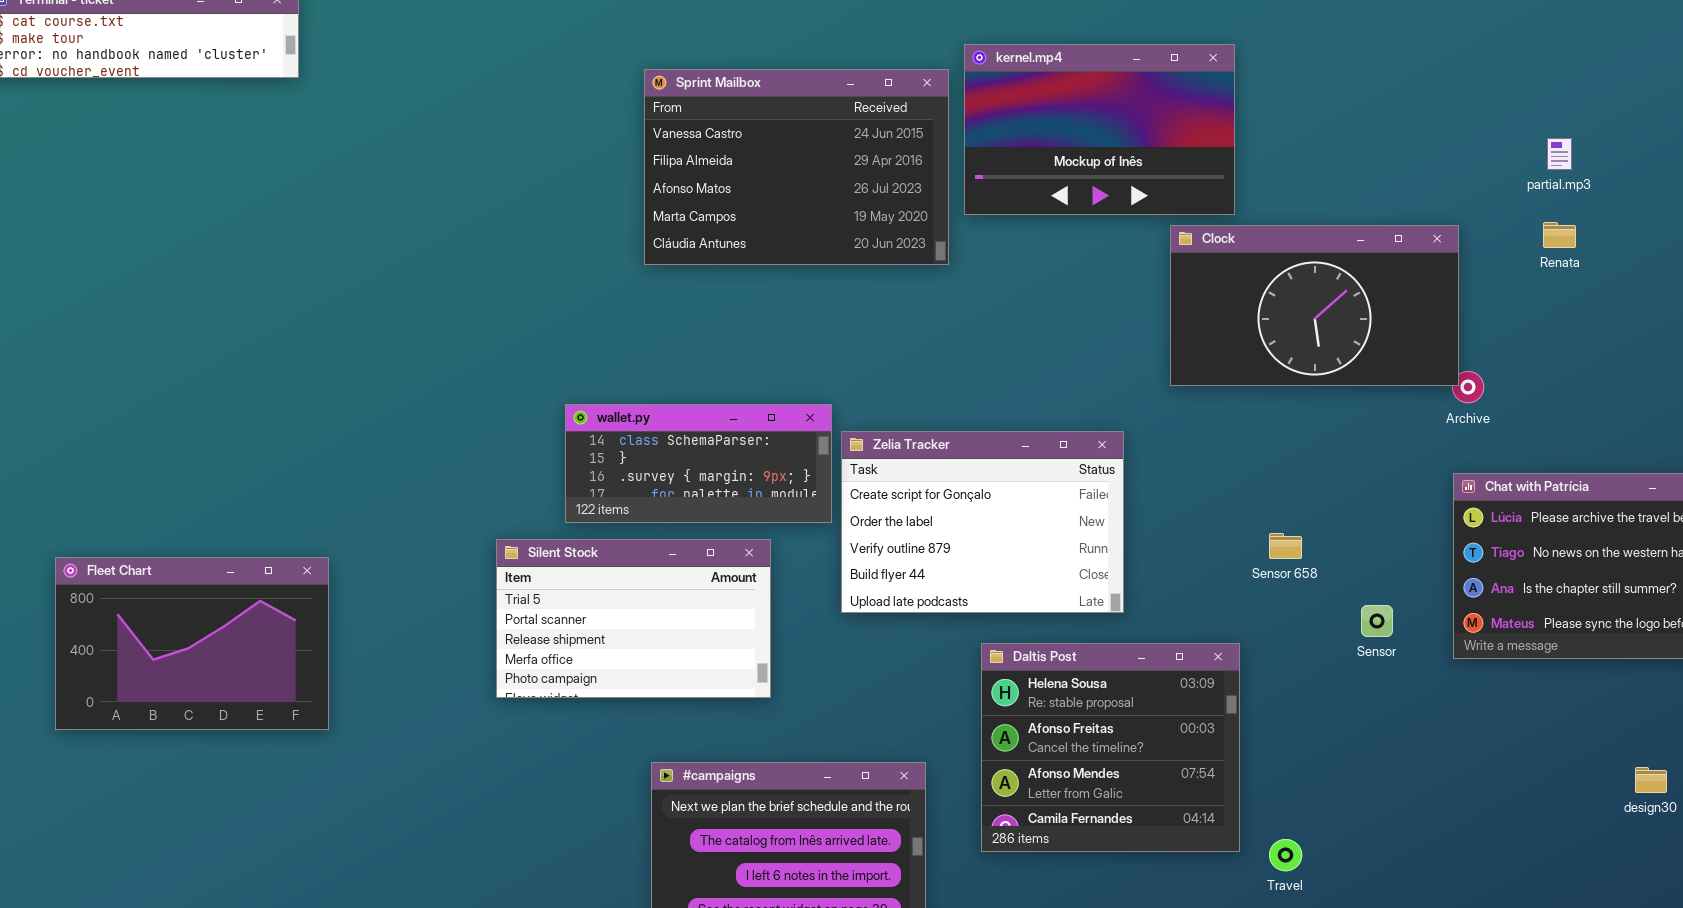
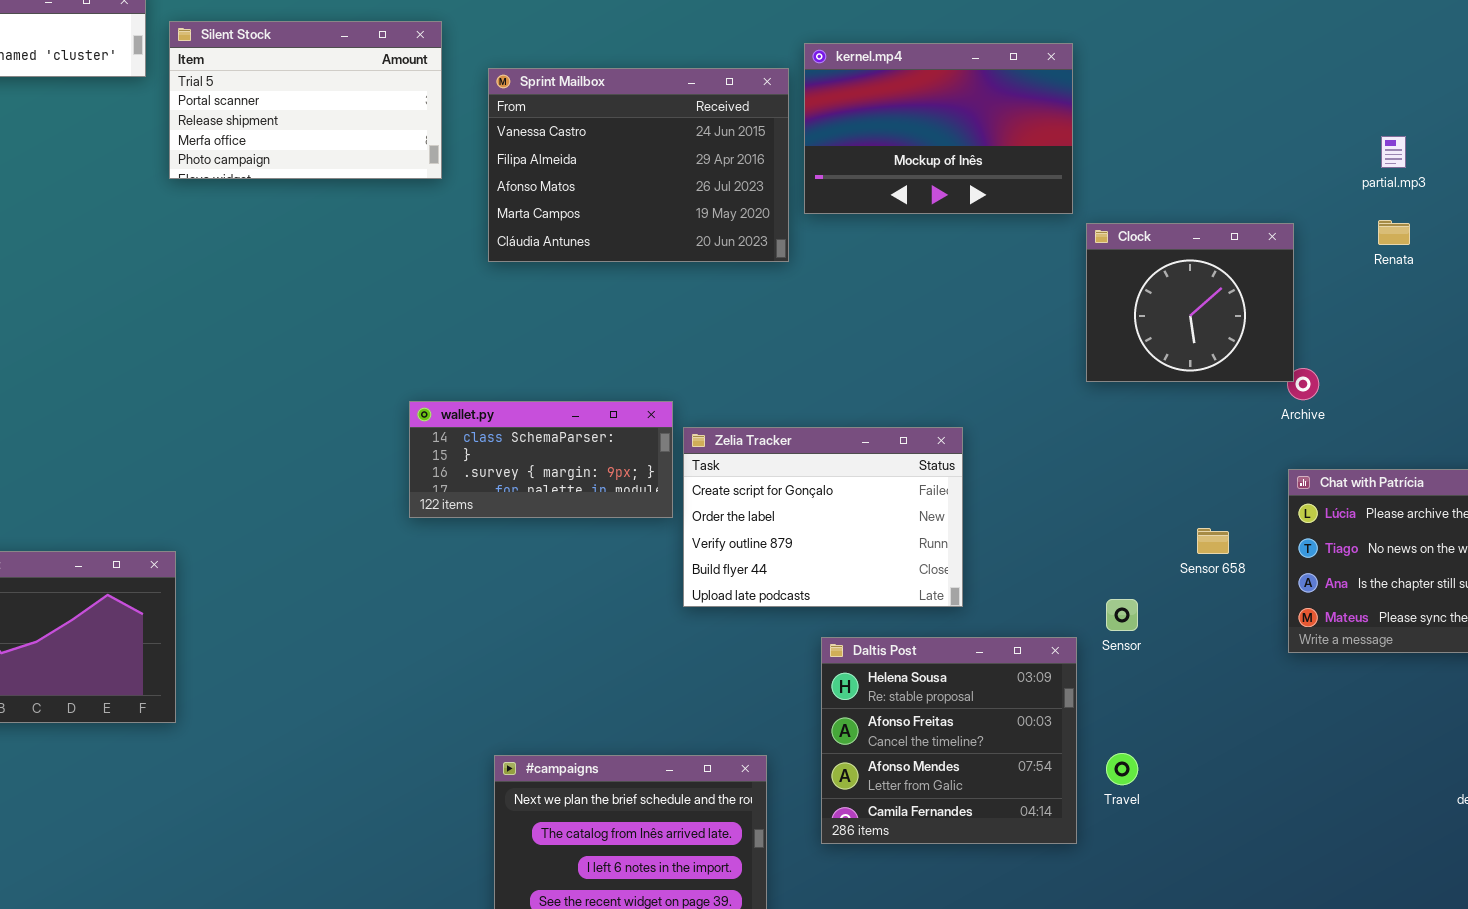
Clock: [1170,225,1459,386] -> [1086,223,1294,382], resized
Sensor 658: [1269,533,1302,559] -> [1197,528,1229,554], moved
Silent Stock: [496,539,771,698] -> [169,21,442,179], moved
Sensor: [1361,605,1393,637] -> [1106,599,1138,631], moved
Travel: [1269,839,1302,871] -> [1106,753,1138,785], moved

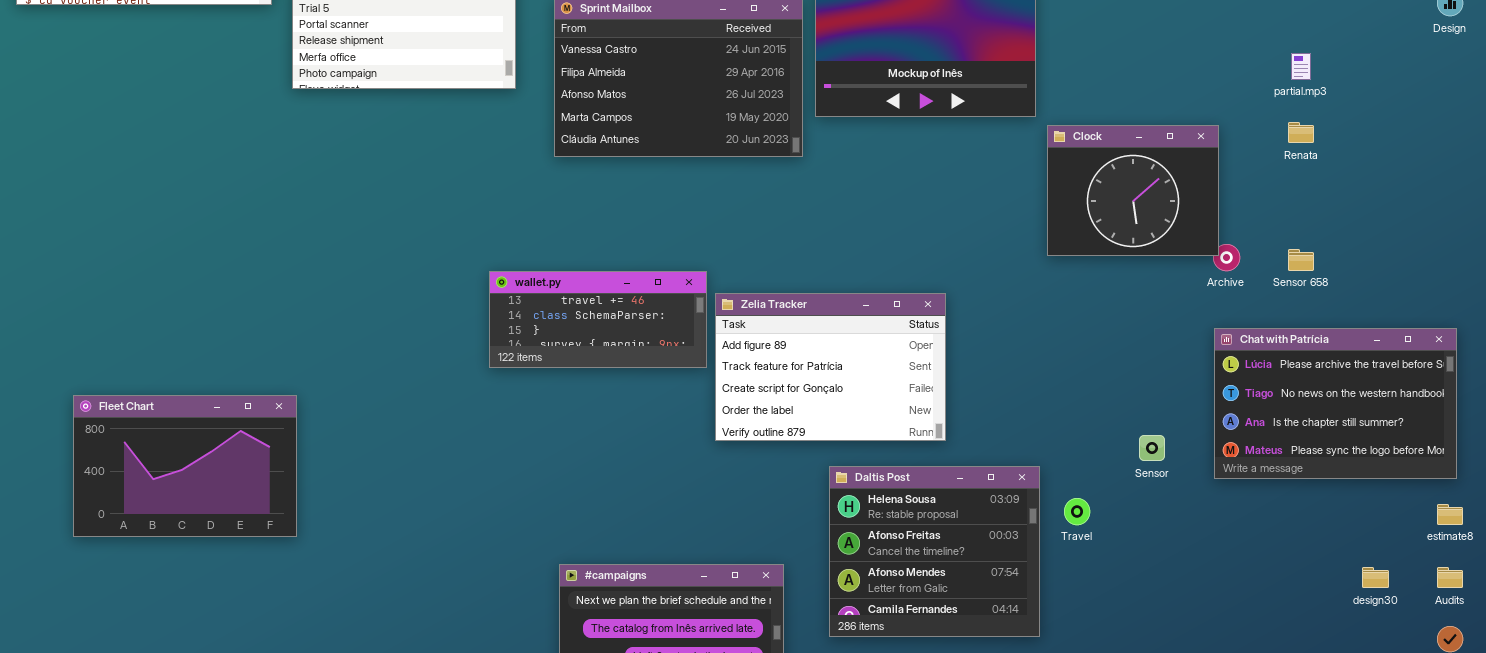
wallet.py: [409,401,673,518] -> [489,271,707,368], scrolled up 1 row
Zelia Tracker: [683,427,963,607] -> [715,293,946,441], scrolled up 2 rows
Sensor 658: [1197,528,1229,554] -> [1288,249,1314,271], moved
Sensor: [1106,599,1138,631] -> [1139,435,1165,461], moved
Travel: [1106,753,1138,785] -> [1064,498,1090,525], moved

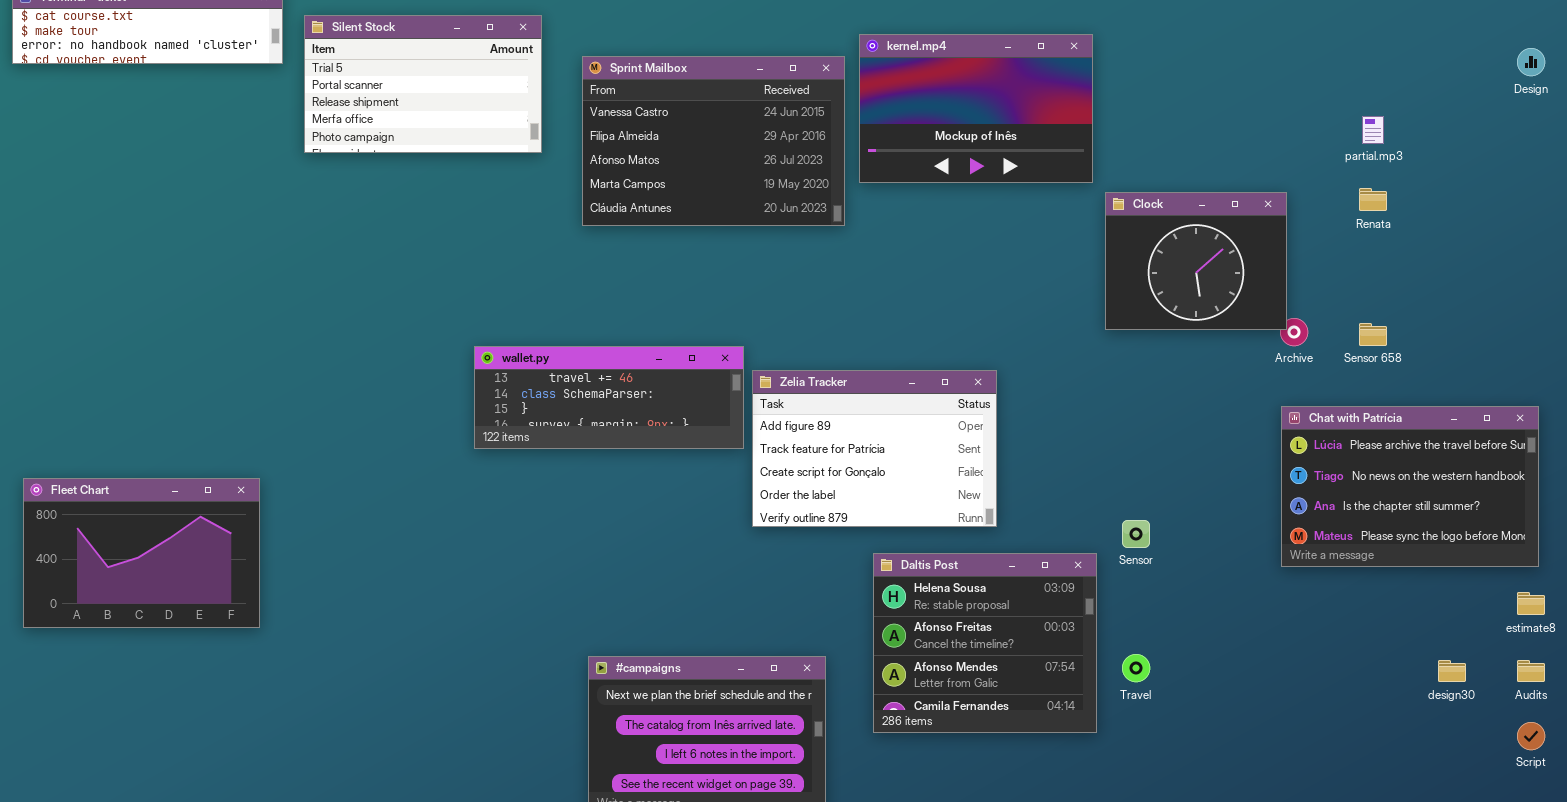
wallet.py: [489,271,707,368] -> [474,346,744,449], resized
Fleet Chart: [73,395,297,537] -> [23,478,260,628], moved
Sensor: [1139,435,1165,461] -> [1122,520,1150,548], moved
Travel: [1064,498,1090,525] -> [1122,654,1150,682], moved

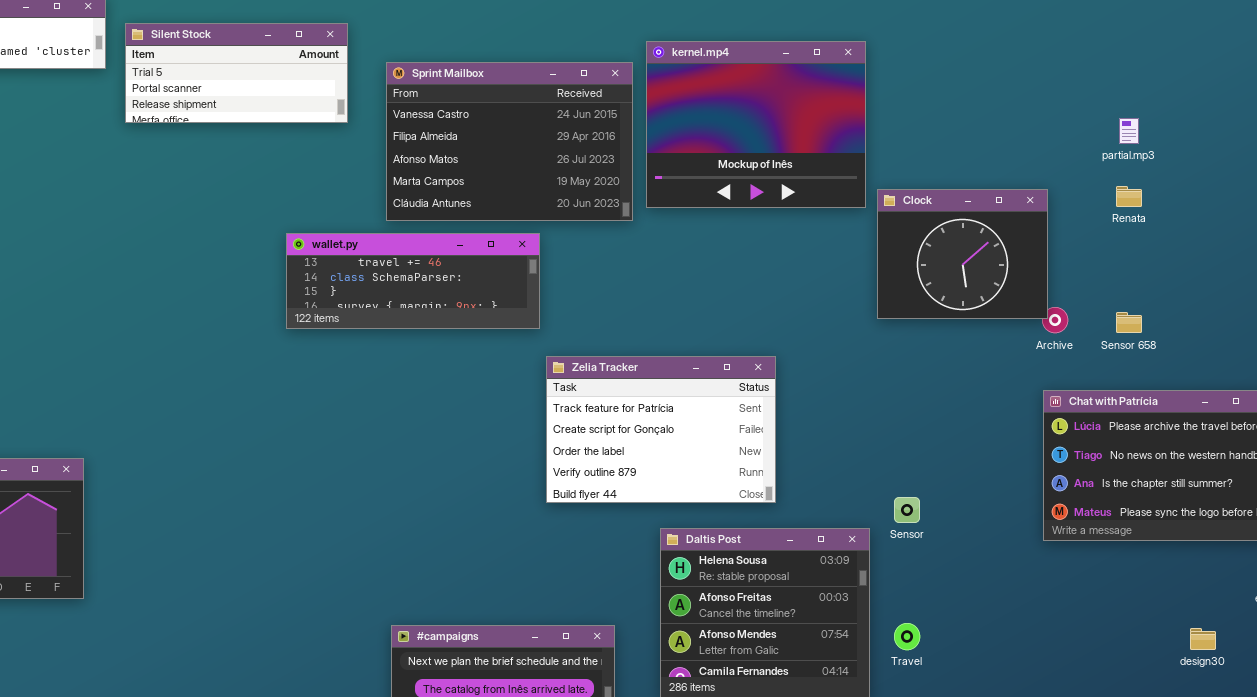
Silent Stock: [304,15,542,153] -> [125,23,348,123], resized
kernel.mp4: [859,34,1093,183] -> [646,41,866,208], resized
wallet.py: [474,346,744,449] -> [286,233,540,329], moved
Zelia Tracker: [752,370,997,527] -> [546,356,776,503], scrolled down 1 row

